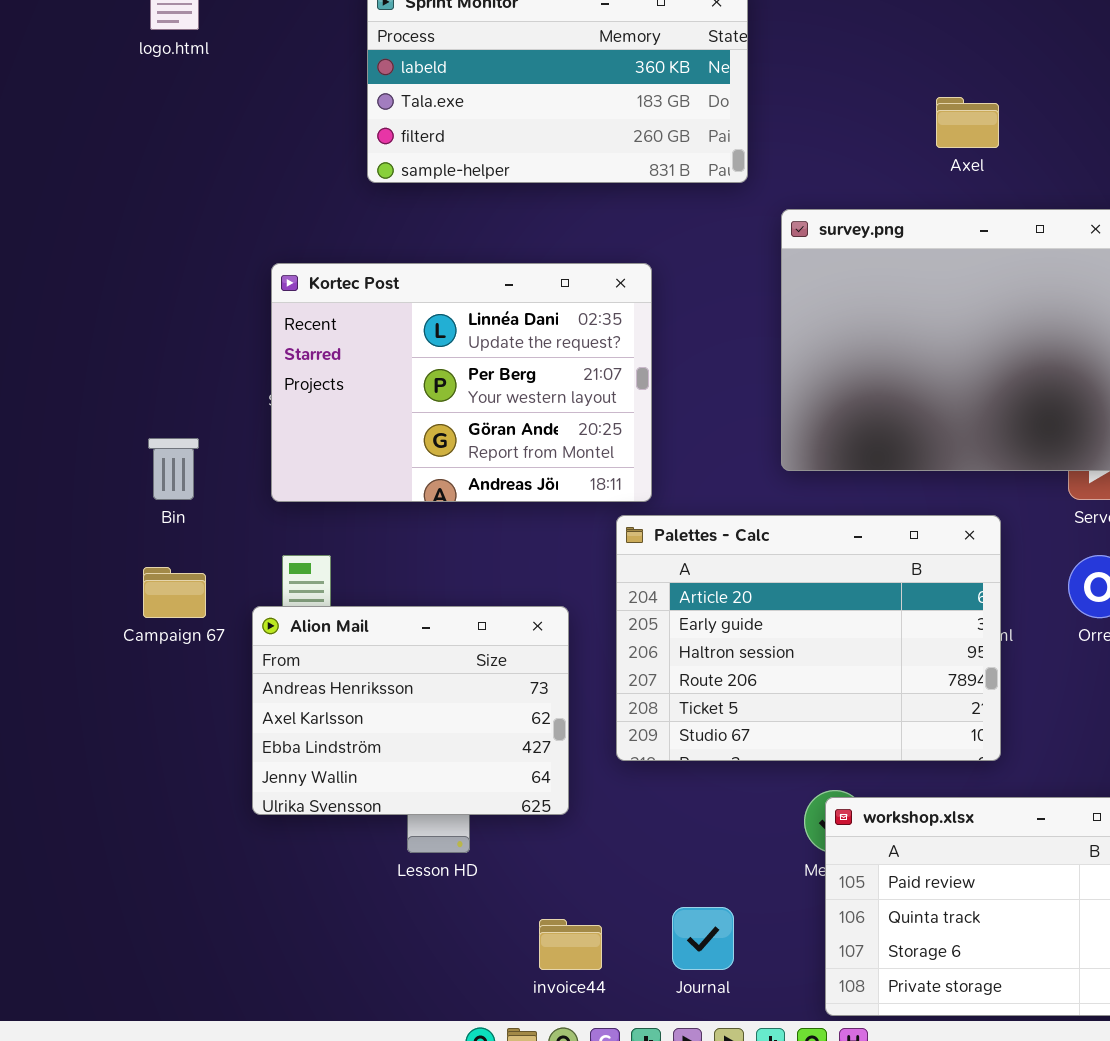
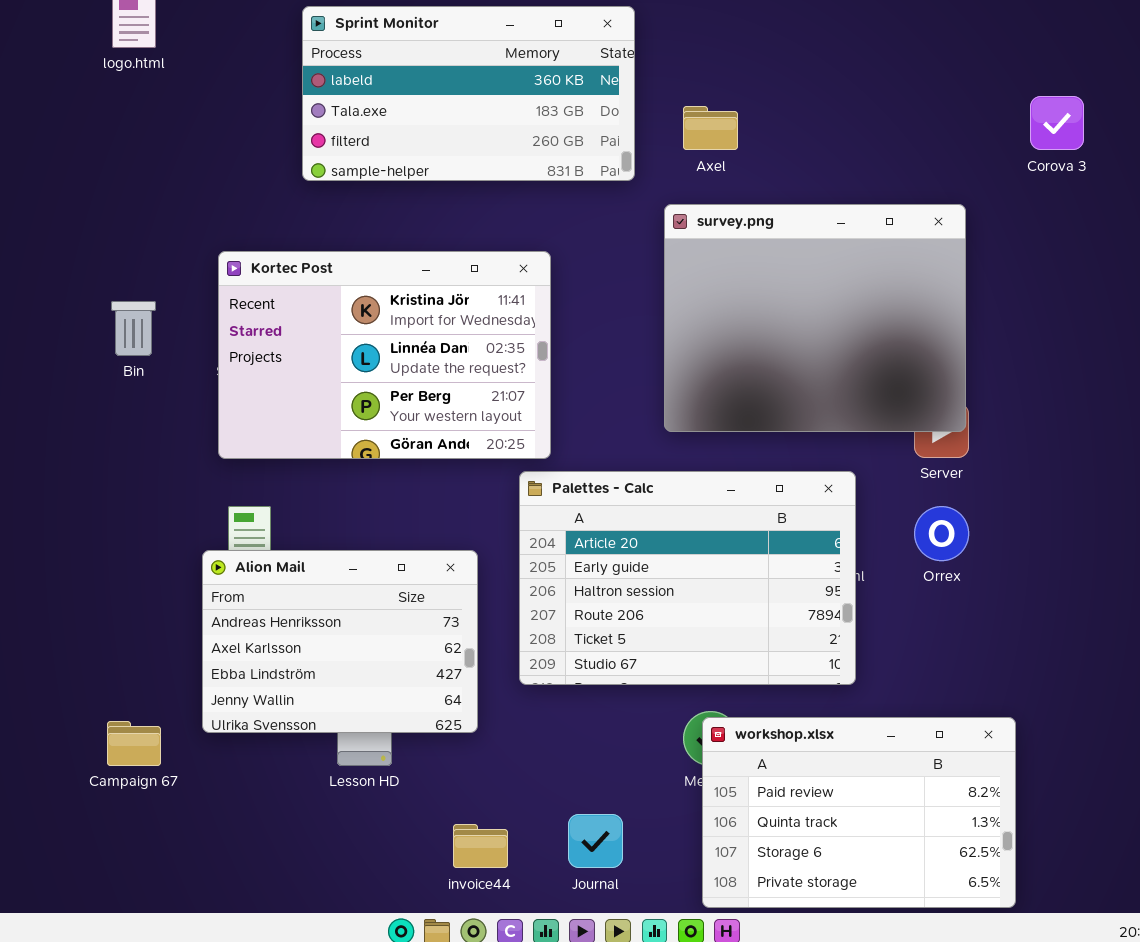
Axel: [936,97,999,148] -> [683,106,738,150], moved
Kortec Post: [271,263,652,502] -> [218,251,551,459], scrolled up 1 row
Bin: [148,438,199,500] -> [111,301,156,356], moved
Campaign 67: [143,567,206,618] -> [107,721,161,766], moved

